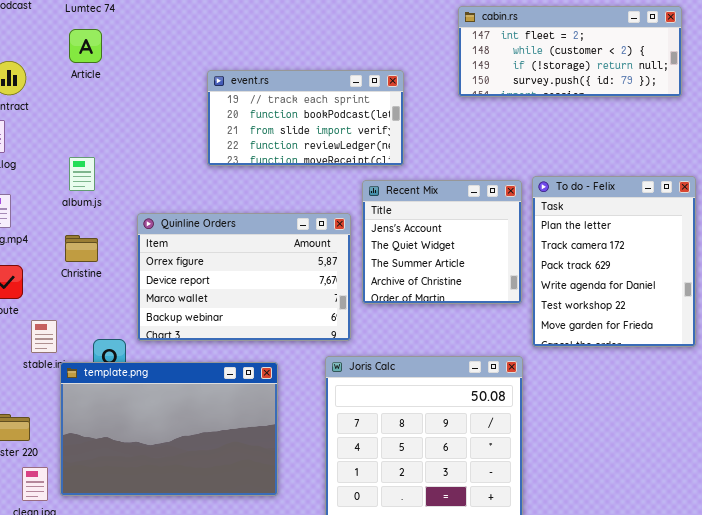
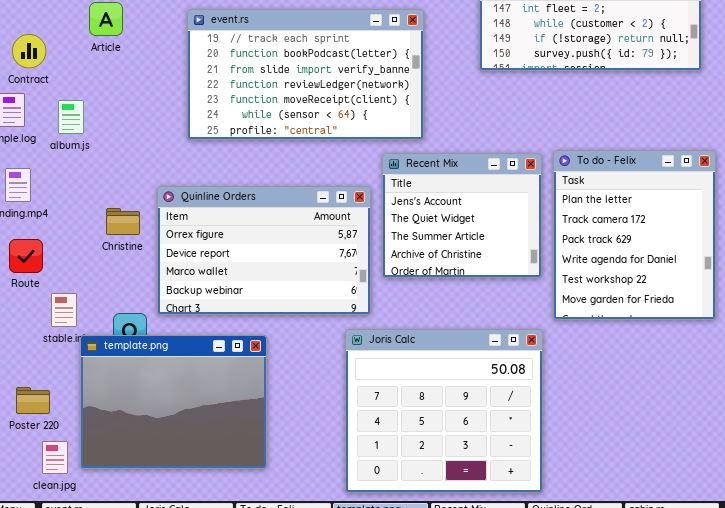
event.rs: [207,70,404,166] -> [187,9,424,140], resized
album.js: [69,157,95,191] -> [58,100,84,134], moved
Christine: [65,235,98,262] -> [106,208,140,235], moved
template.png: [60,362,278,496] -> [80,335,267,469], resized

